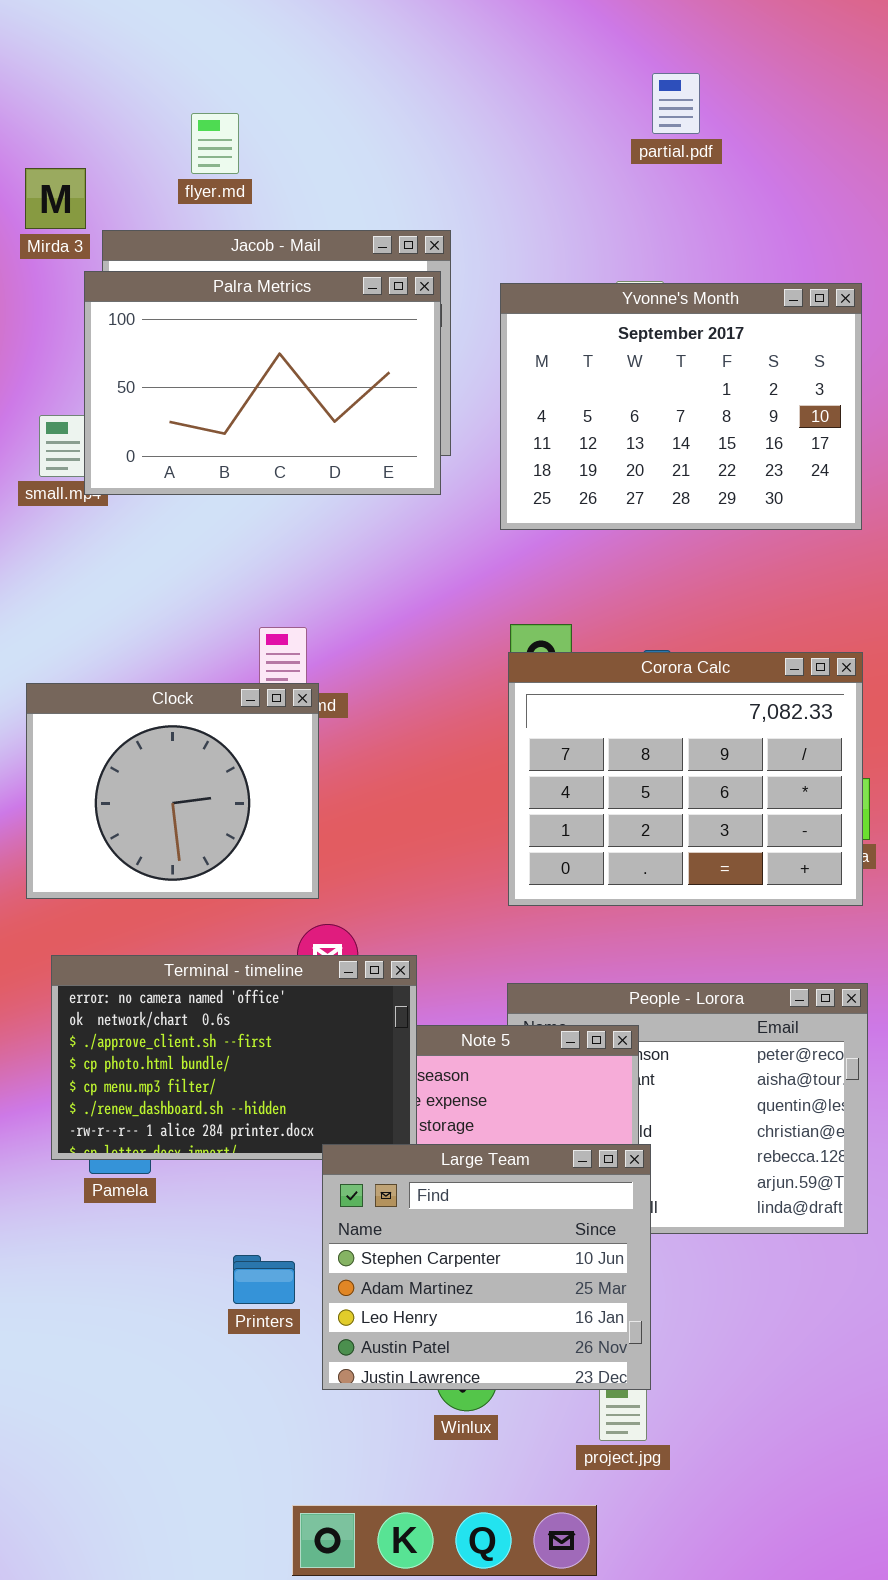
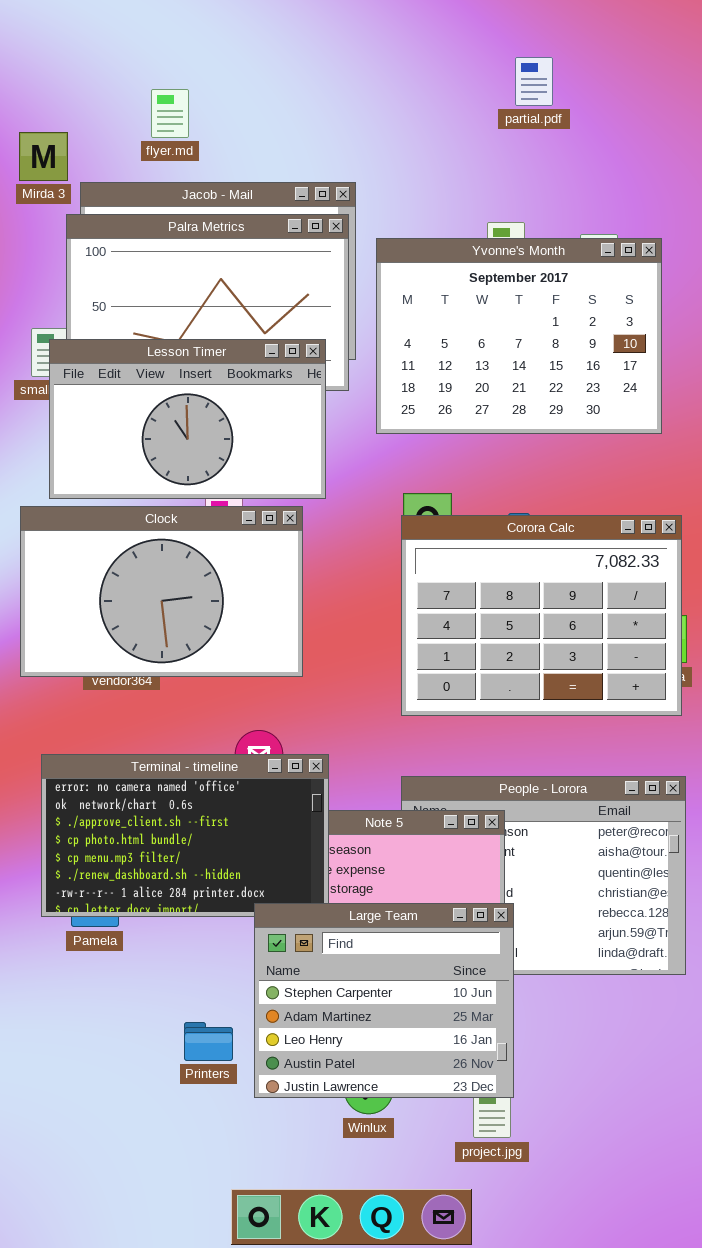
Yvonne's Month: [500,283,862,530] -> [376,238,662,434], moved
Lesson Timer: none -> [49,339,326,499], opened
Clock: [26,683,319,899] -> [20,506,303,677], moved, resized
Printers: [233,1255,295,1304] -> [184,1022,233,1061], moved

